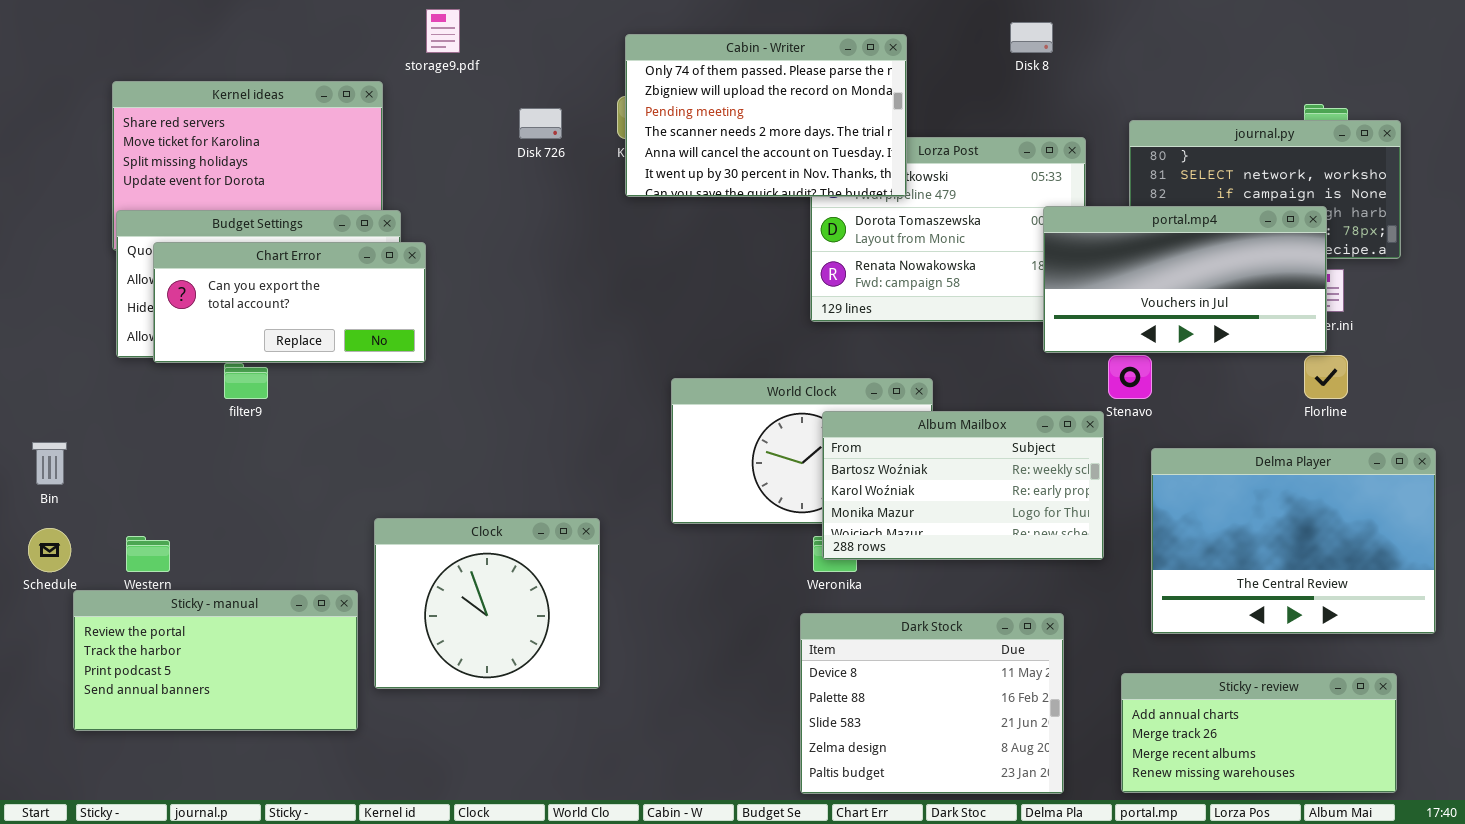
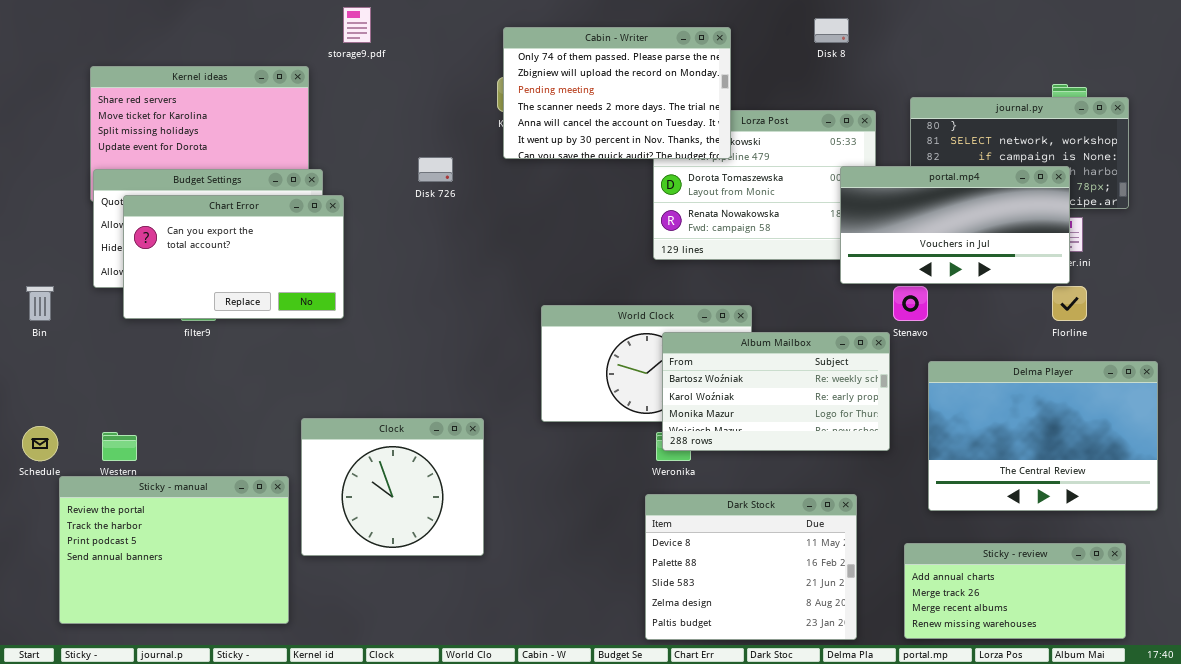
Disk 726: [519,108,562,139] -> [418,157,453,182], moved
Chart Error: [153,242,426,363] -> [123,195,344,319], resized
Bin: [32,442,67,485] -> [26,286,54,321], moved
Sticky - manual: [73,590,358,731] -> [59,476,289,624], resized

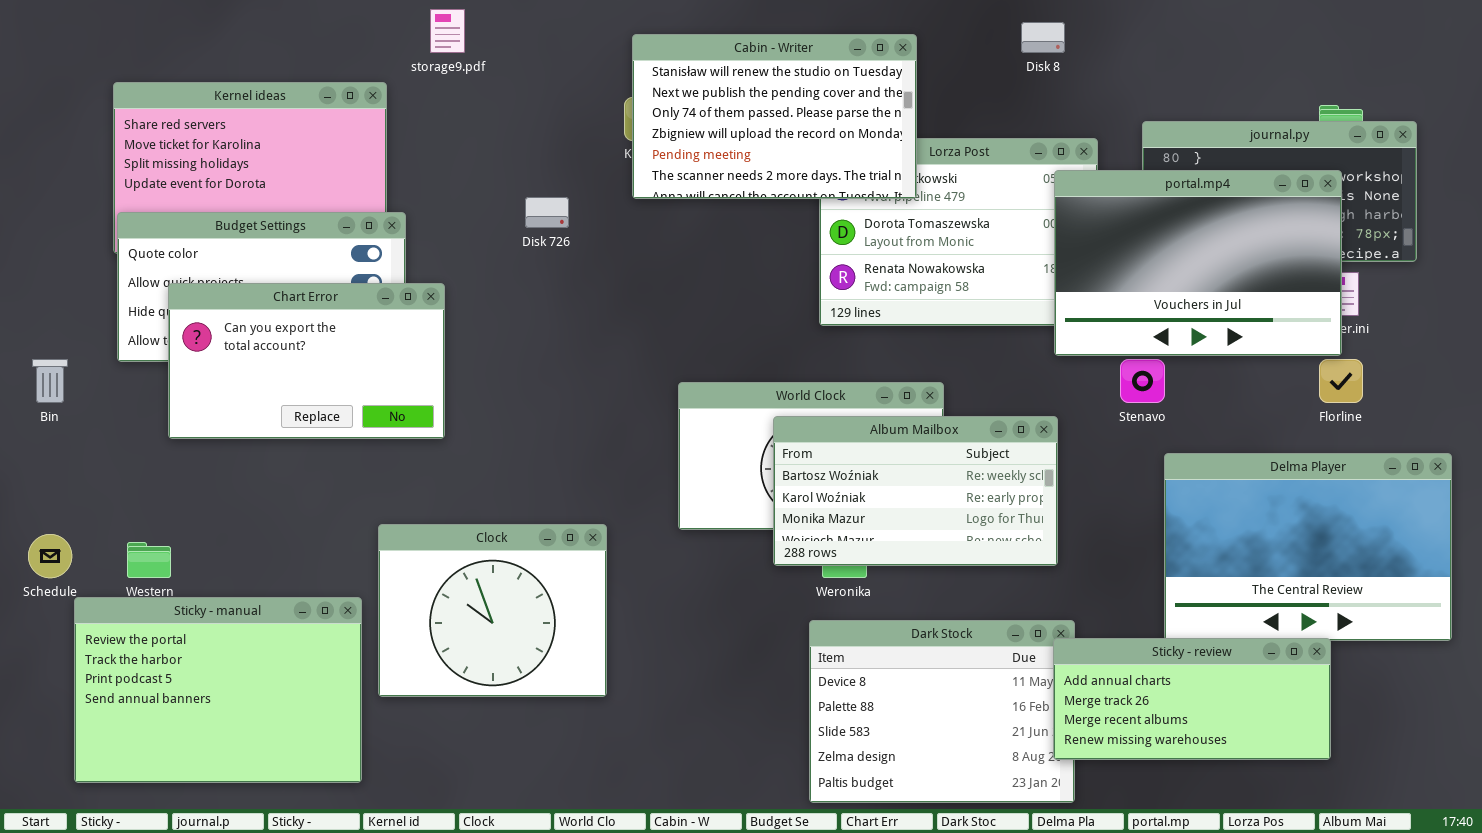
Cabin - Writer: [503,27,731,159] -> [632,34,917,199], scrolled up 2 rows
portal.mp4: [840,166,1070,284] -> [1054,170,1342,356], resized
Chart Error: [123,195,344,319] -> [168,283,445,439], moved
Album Mailbox: [662,332,890,451] -> [773,416,1058,566], moved
Sticky - review: [904,543,1126,639] -> [1053,638,1331,760], moved

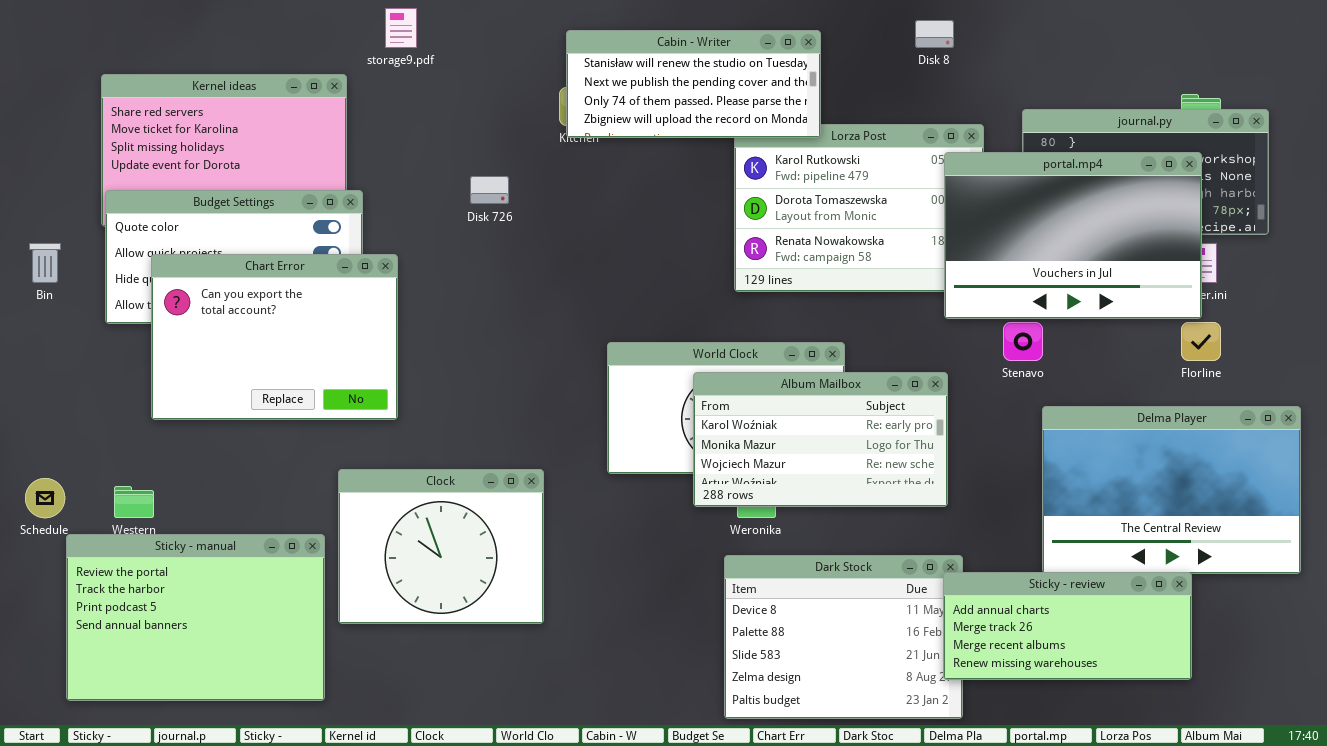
Cabin - Writer: [632,34,917,199] -> [566,30,821,138], resized
Chart Error: [168,283,445,439] -> [151,254,398,420], resized
Bin: [32,359,68,403] -> [29,243,61,283], moved
Album Mailbox: [773,416,1058,566] -> [693,372,948,507], scrolled down 1 row

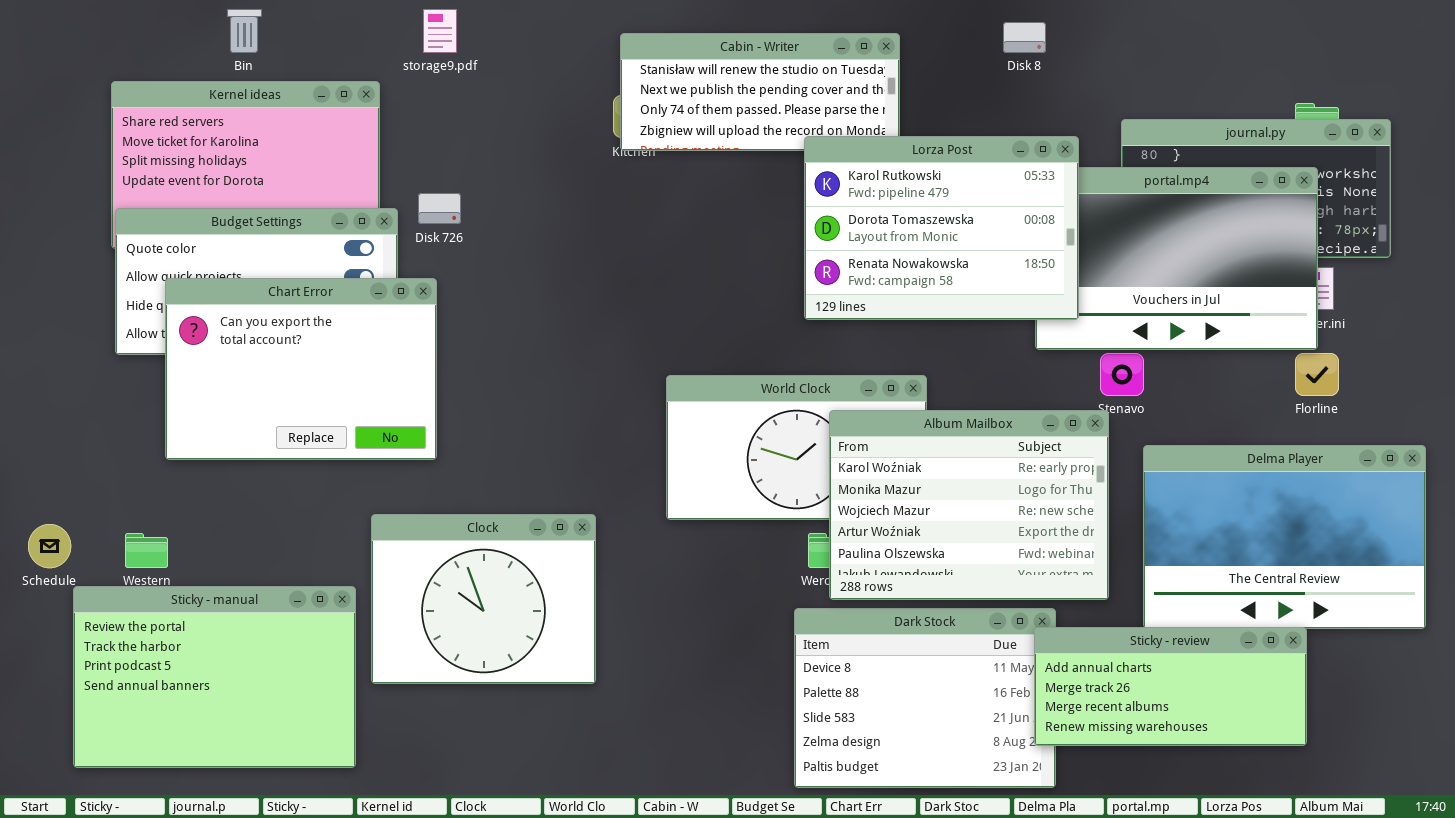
Lorza Post: [734,124,984,292] -> [804,136,1079,320], raised
Disk 726: [470,176,509,204] -> [418,193,461,224], moved
Bin: [29,243,61,283] -> [227,9,262,53], moved
Album Mailbox: [693,372,948,507] -> [829,410,1109,600], moved, resized

